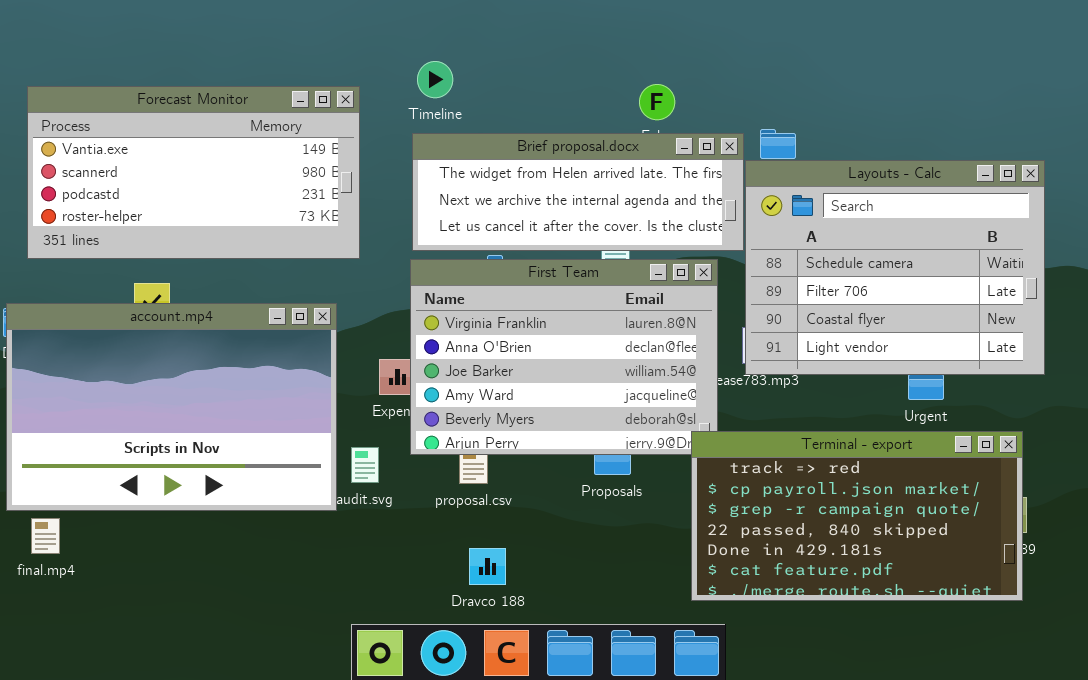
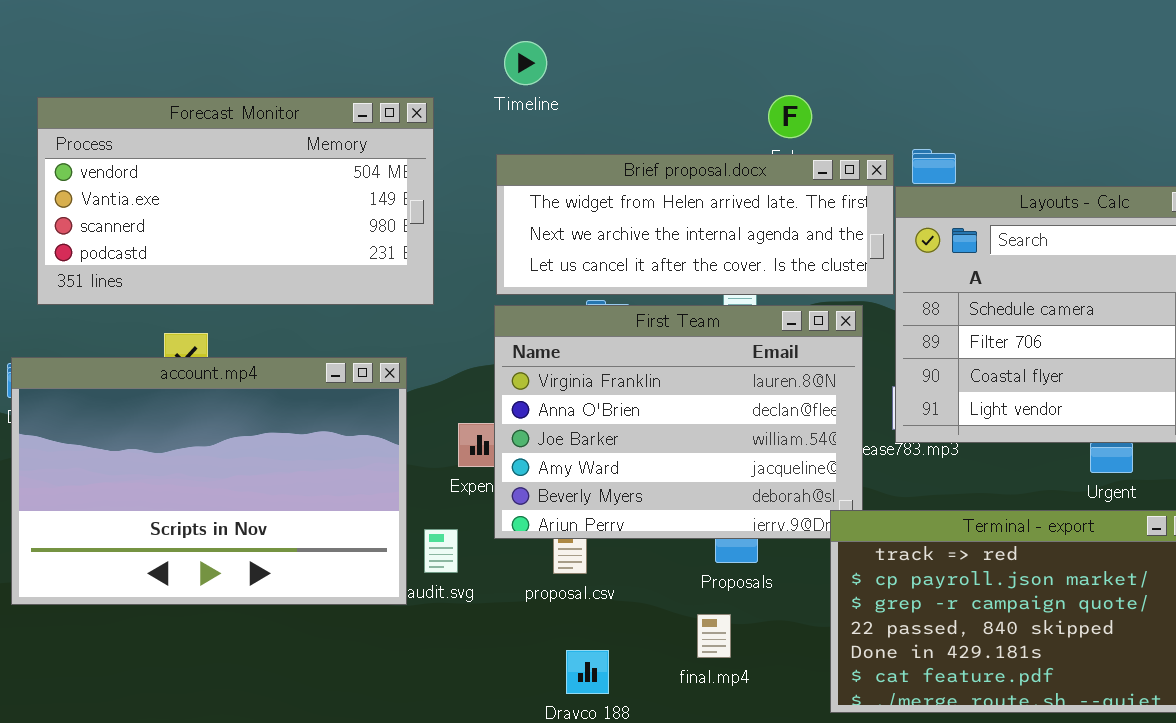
Timeline: [417,61,453,98] -> [504,41,547,85], moved
Forecast Monitor: [27,86,360,259] -> [37,97,434,305], scrolled up 1 row
final.mp4: [31,518,60,554] -> [697,614,731,658], moved

